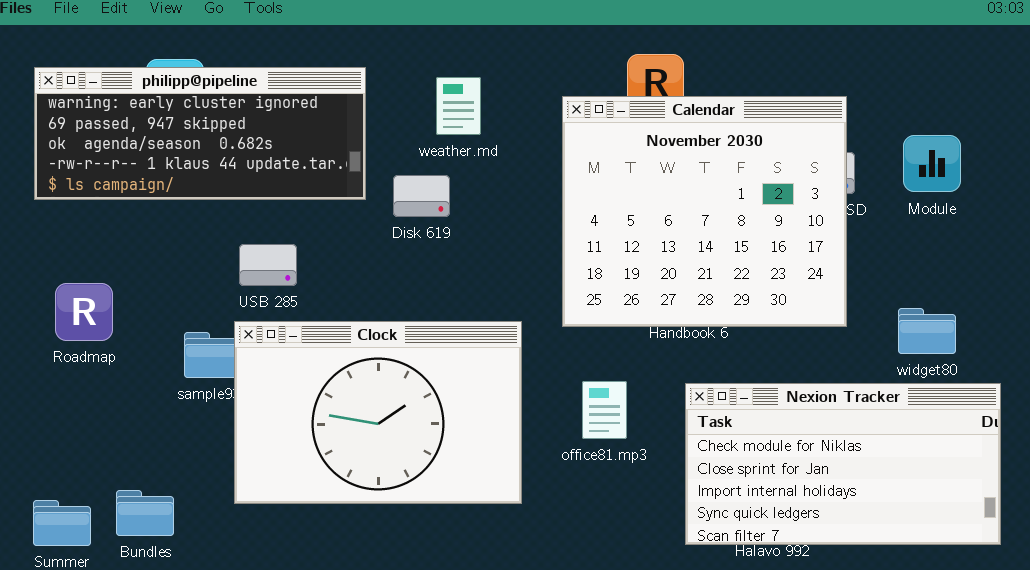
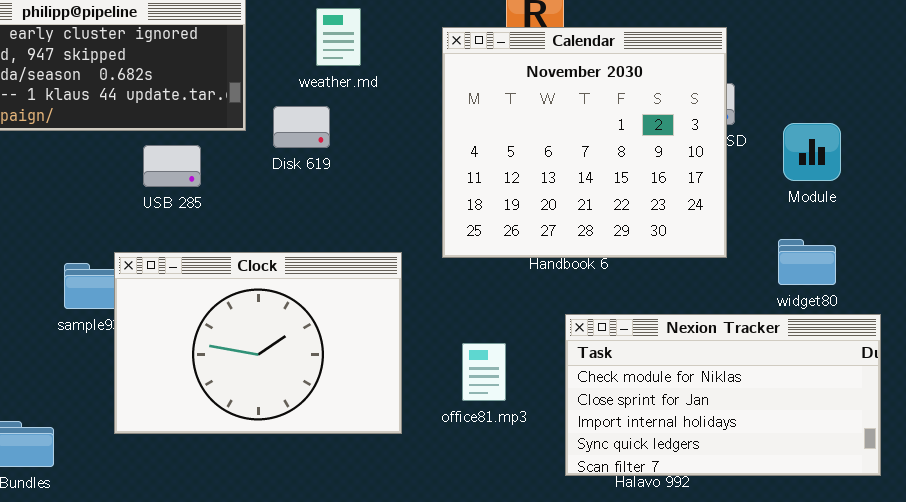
Module: [903,135,961,192] -> [783,123,841,181], moved
USB 285: [239,244,297,286] -> [143,145,201,187], moved
office81.mp3: [582,381,627,439] -> [462,343,506,401], moved

